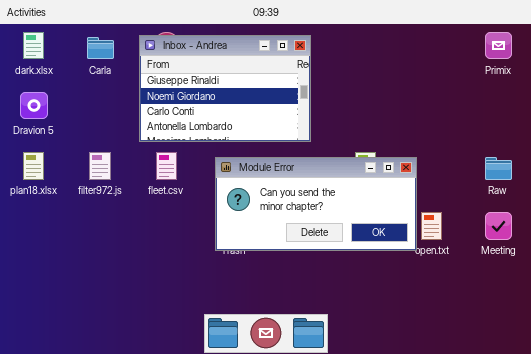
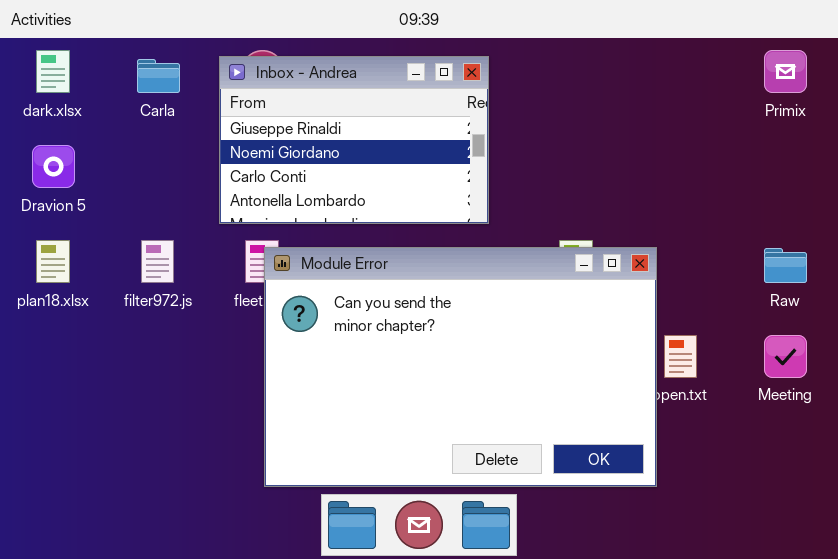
Module Error: [215,157,417,251] -> [264,247,657,487], resized

